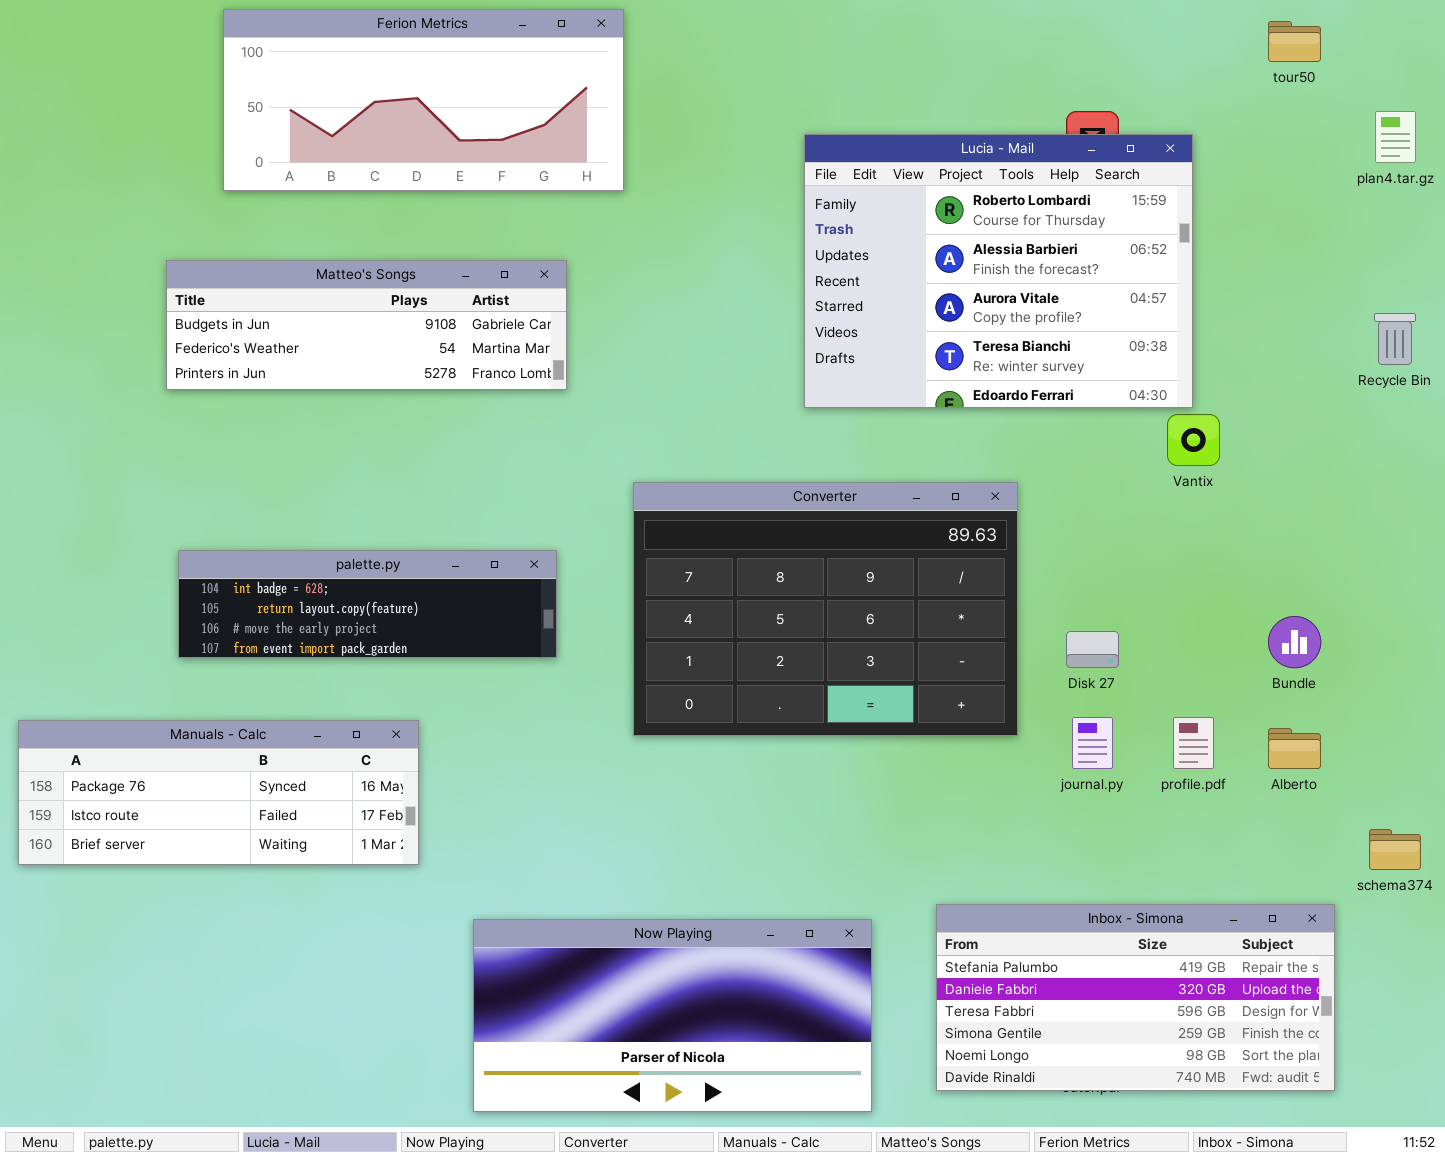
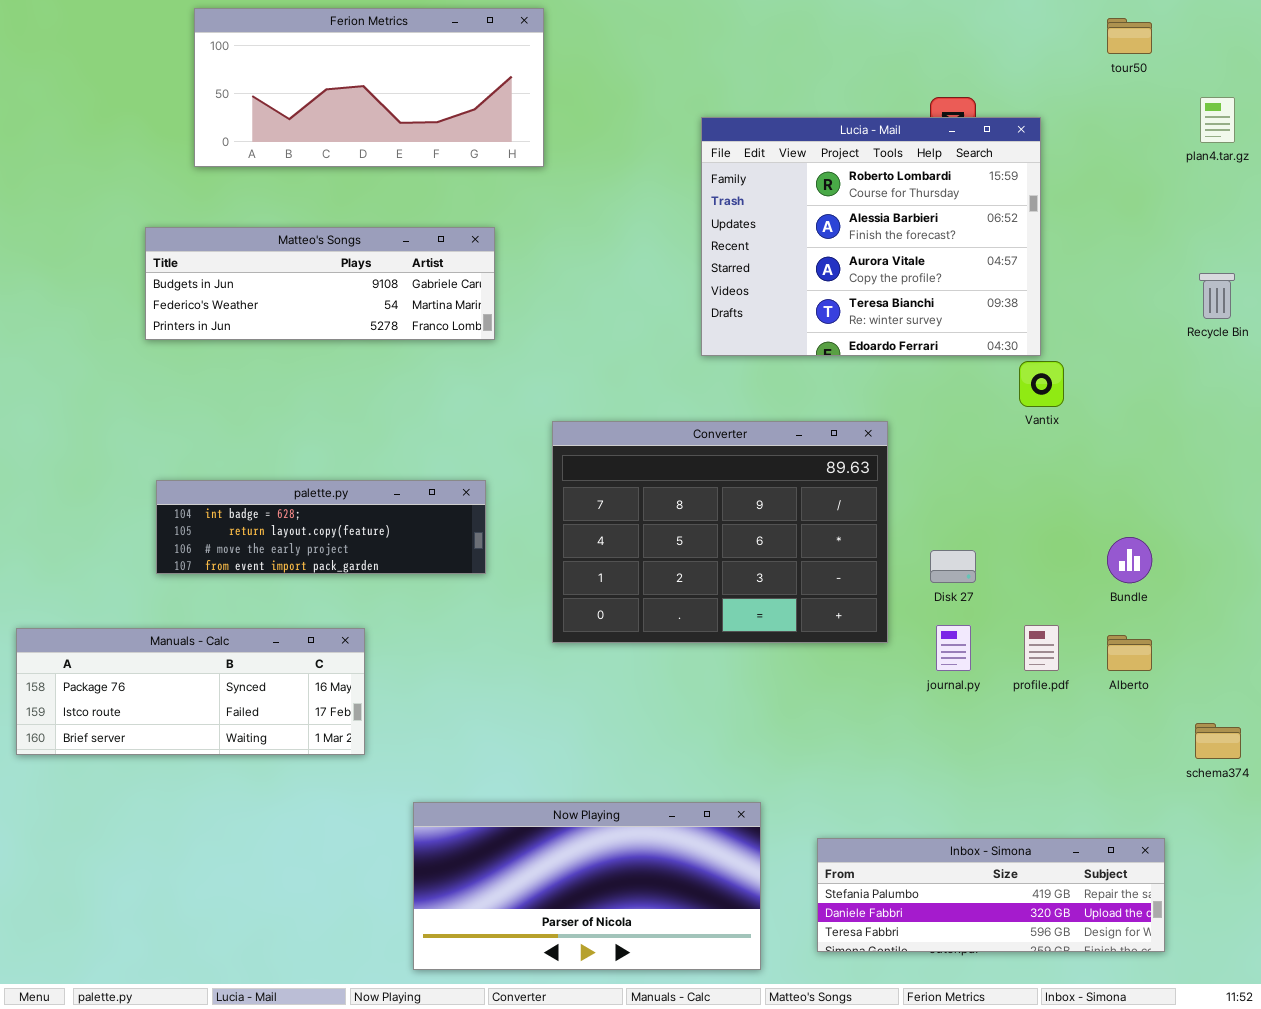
Inbox - Simona: [936,904,1335,1091] -> [817,838,1165,952], resized

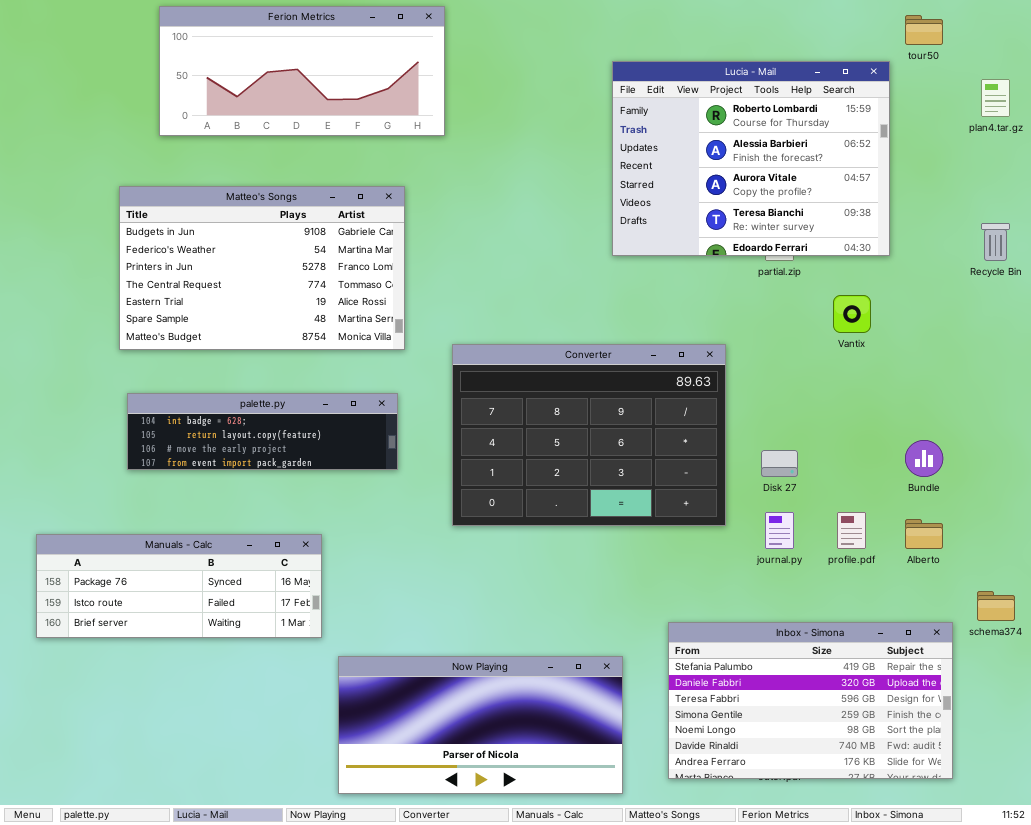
Lucia - Mail: [701,117,1041,356] -> [612,61,890,256], moved
Matteo's Songs: [145,227,495,340] -> [119,186,405,350], resized
Manuals - Calc: [16,628,365,755] -> [36,534,322,638], moved
Inbox - Simona: [817,838,1165,952] -> [668,622,953,779], resized

